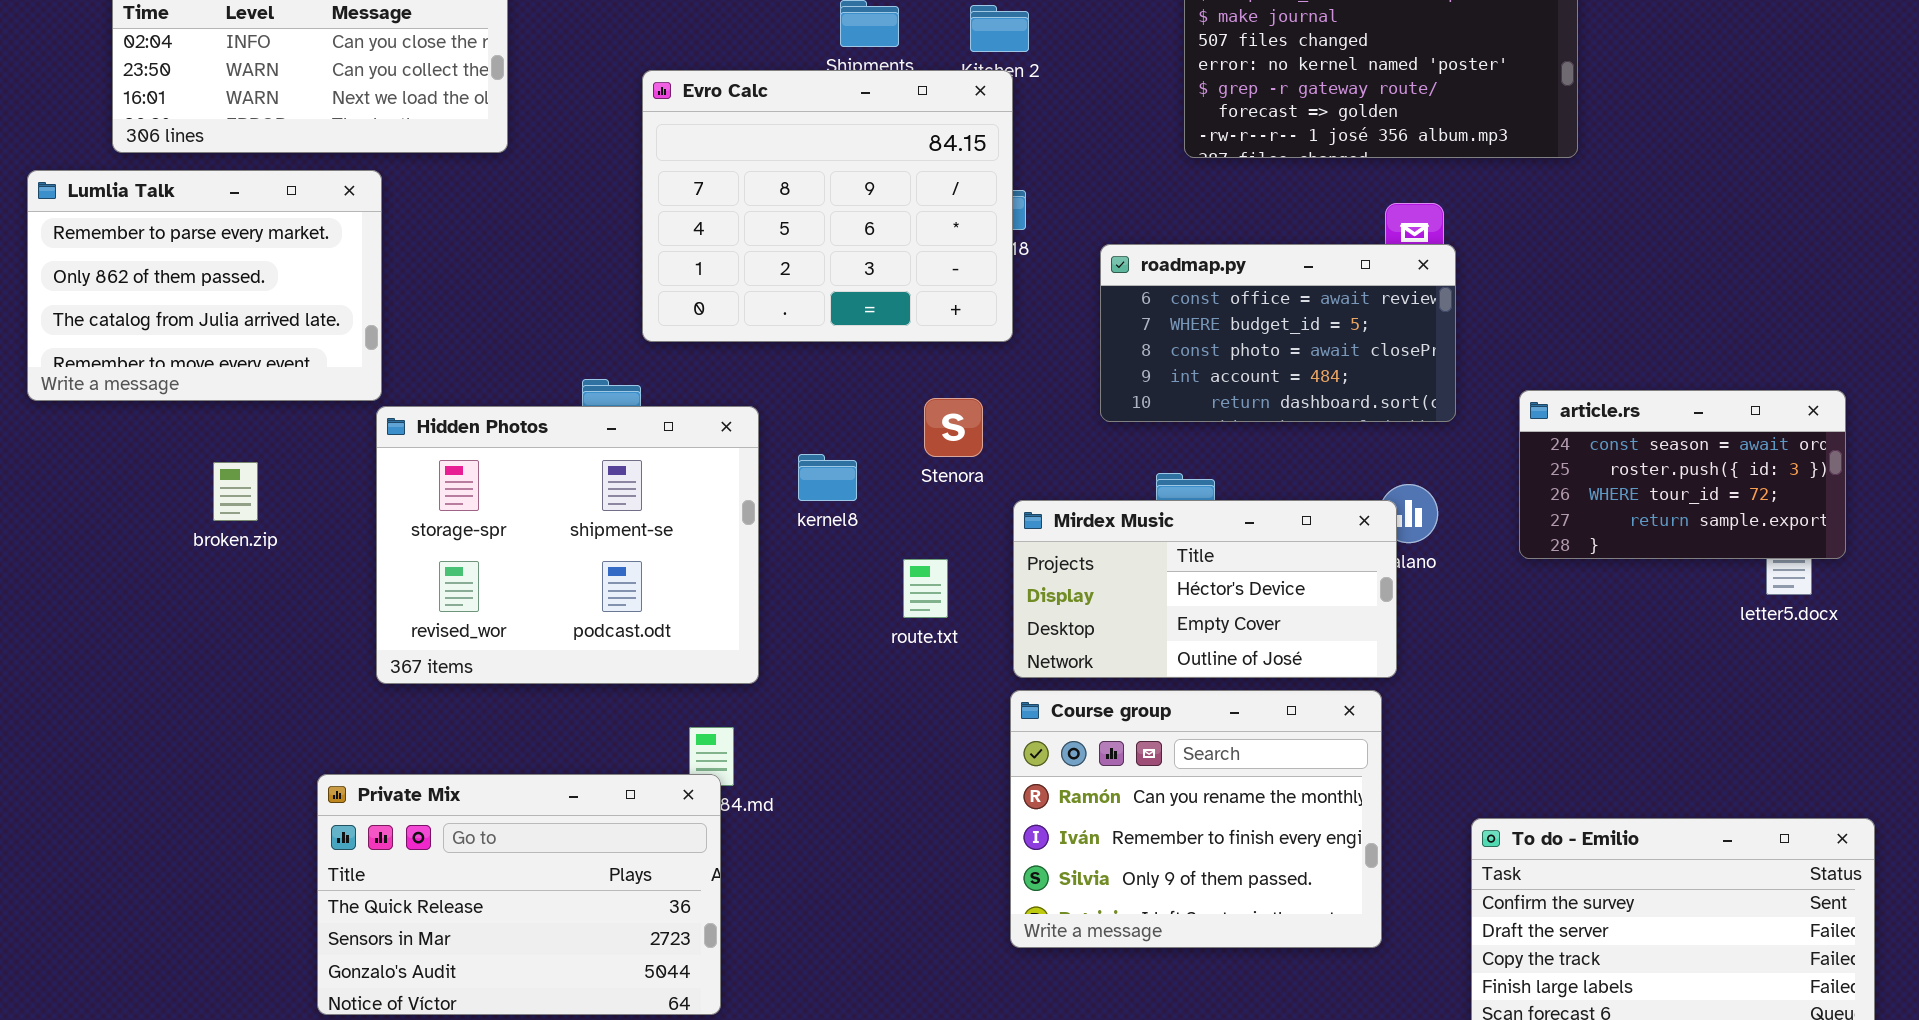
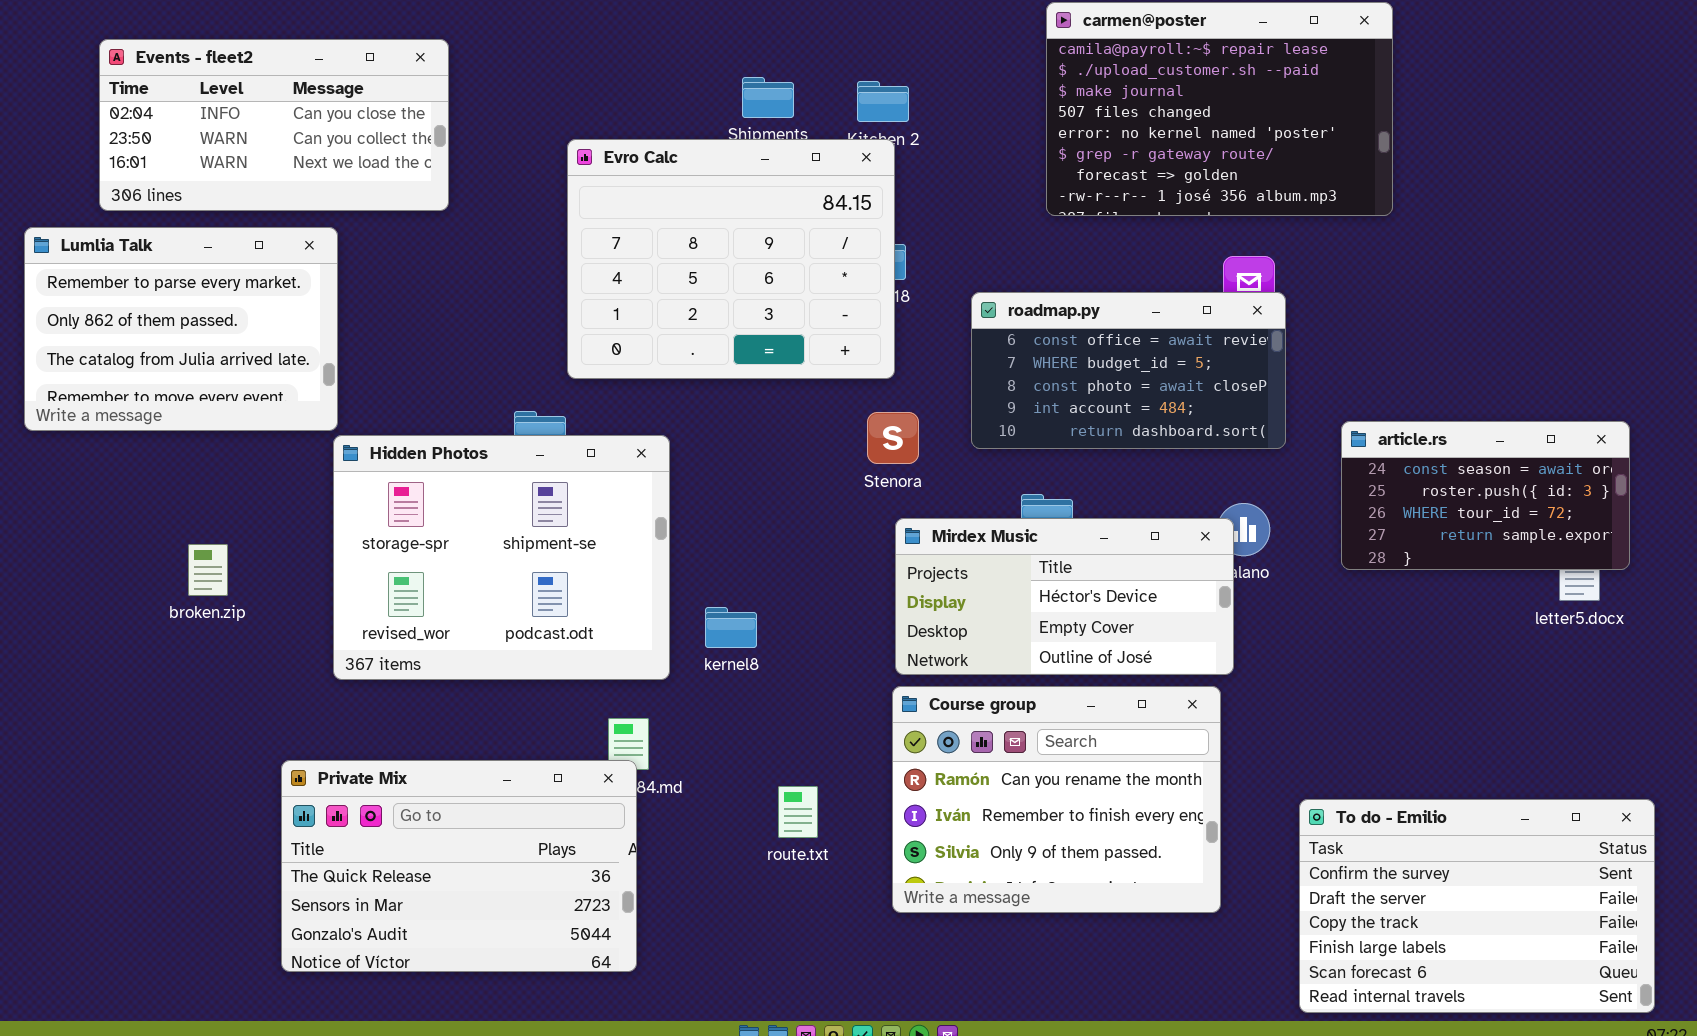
Stenora: [924,398,983,457] -> [867,412,919,464], moved
kernel8: [798,454,857,501] -> [705,607,757,648], moved
broken.zip: [213,462,258,521] -> [188,544,228,596], moved
route.txt: [903,559,948,618] -> [778,786,818,838], moved

